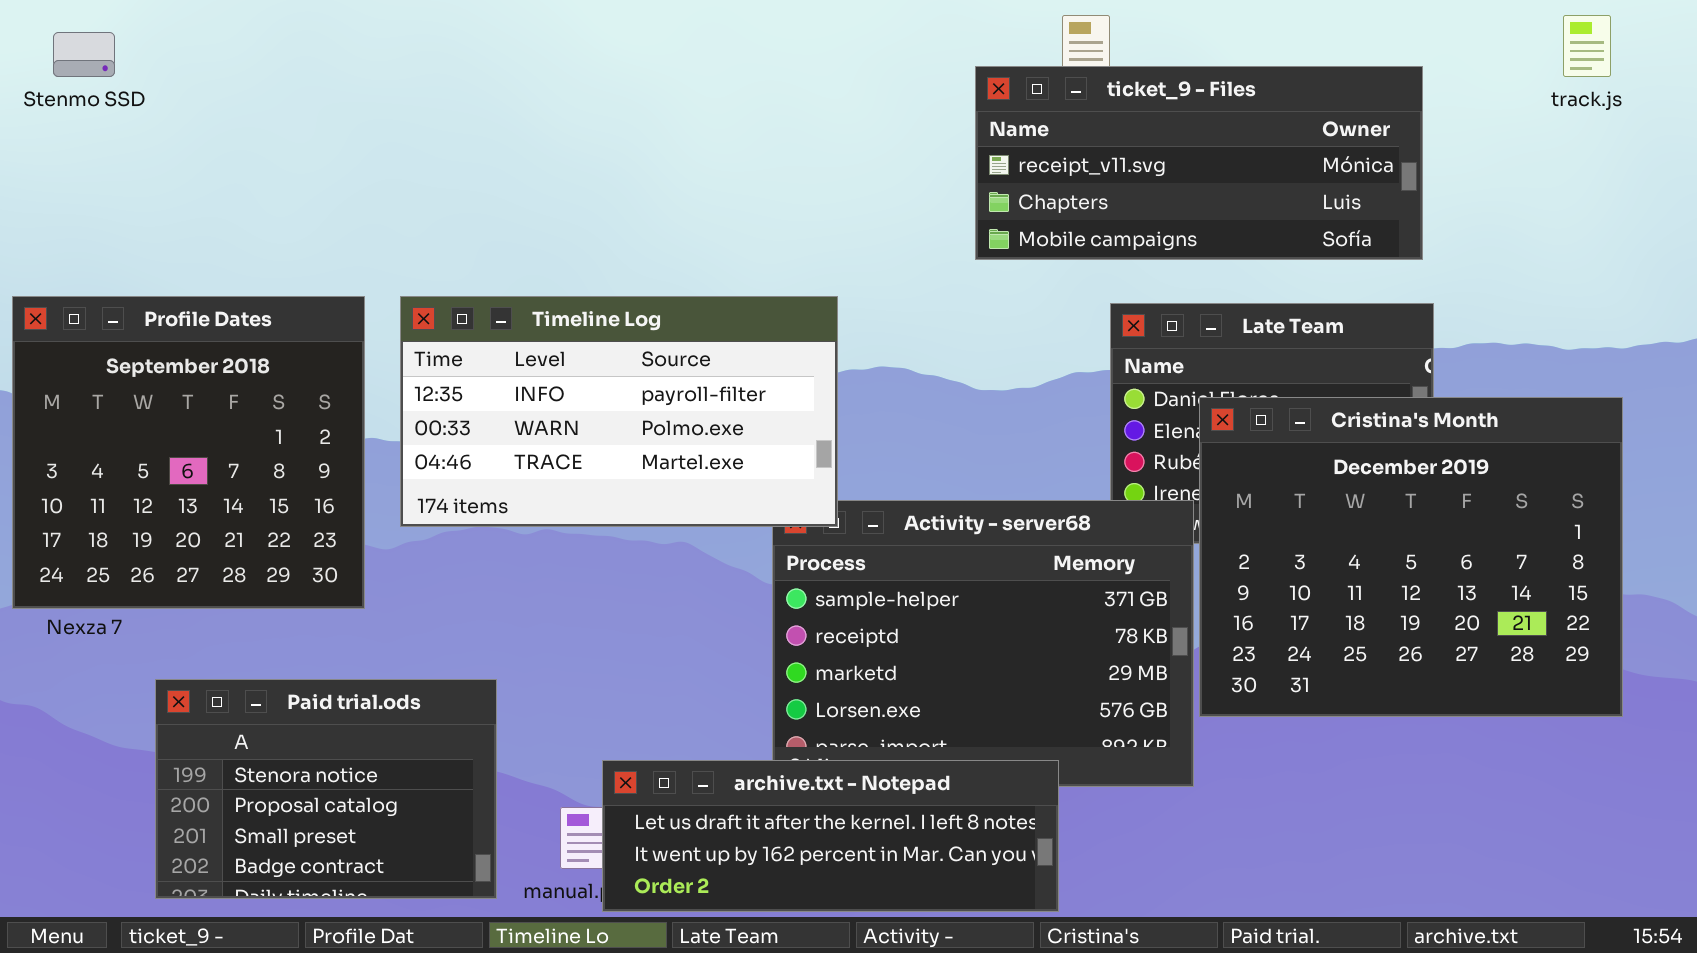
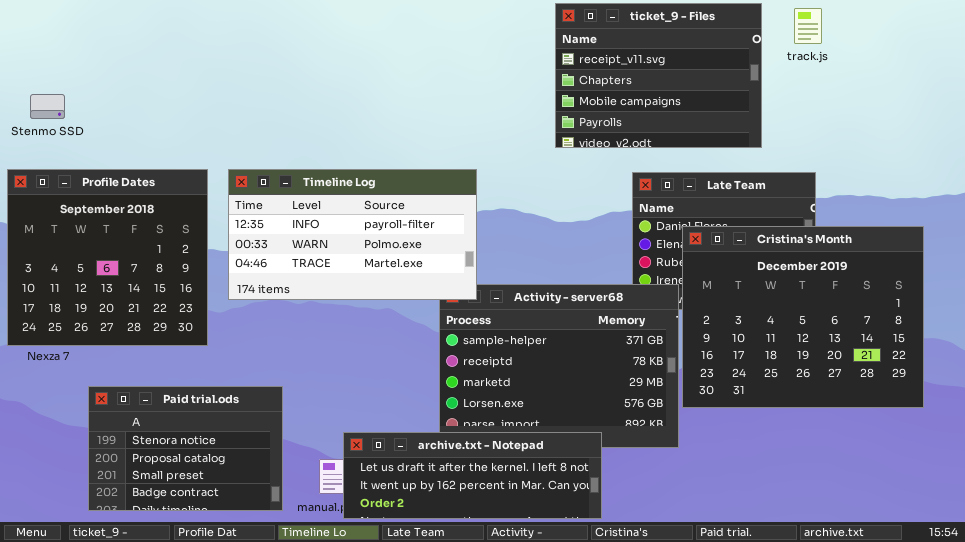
track.js: [1563,15,1611,77] -> [794,8,822,44], moved
Stenmo SSD: [53,32,115,77] -> [30,94,65,119], moved
ticket_9 - Files: [975,66,1423,260] -> [555,3,762,148], resized

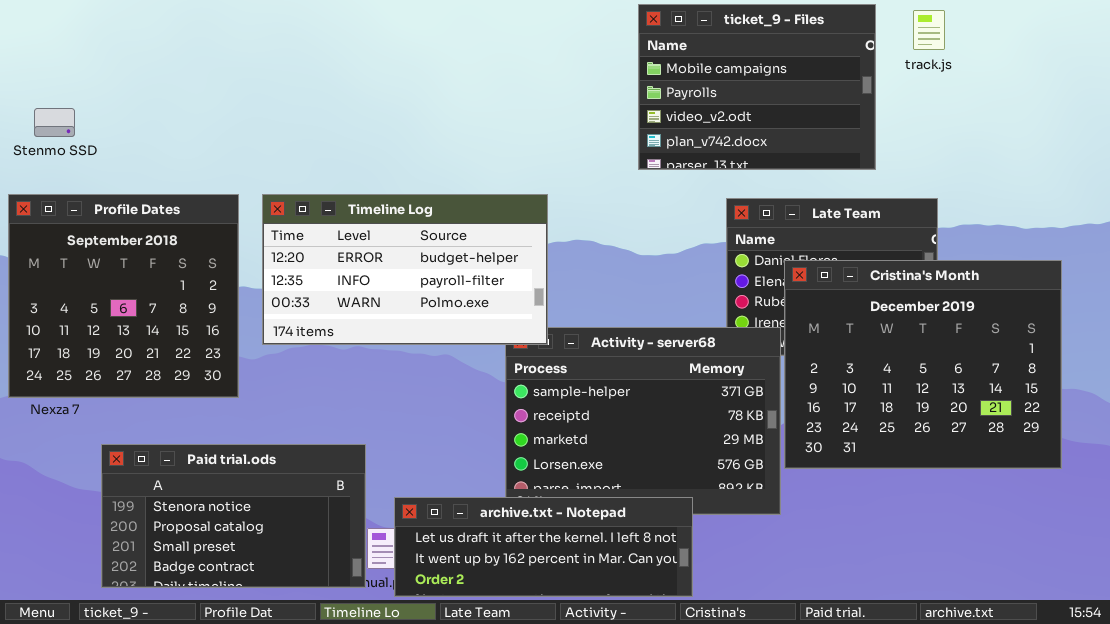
ticket_9 - Files: [555,3,762,148] -> [638,4,876,170], scrolled down 2 rows
Timeline Log: [228,169,477,300] -> [262,194,548,345], scrolled up 1 row
Paid trial.ods: [88,386,283,511] -> [101,444,366,588], resized

